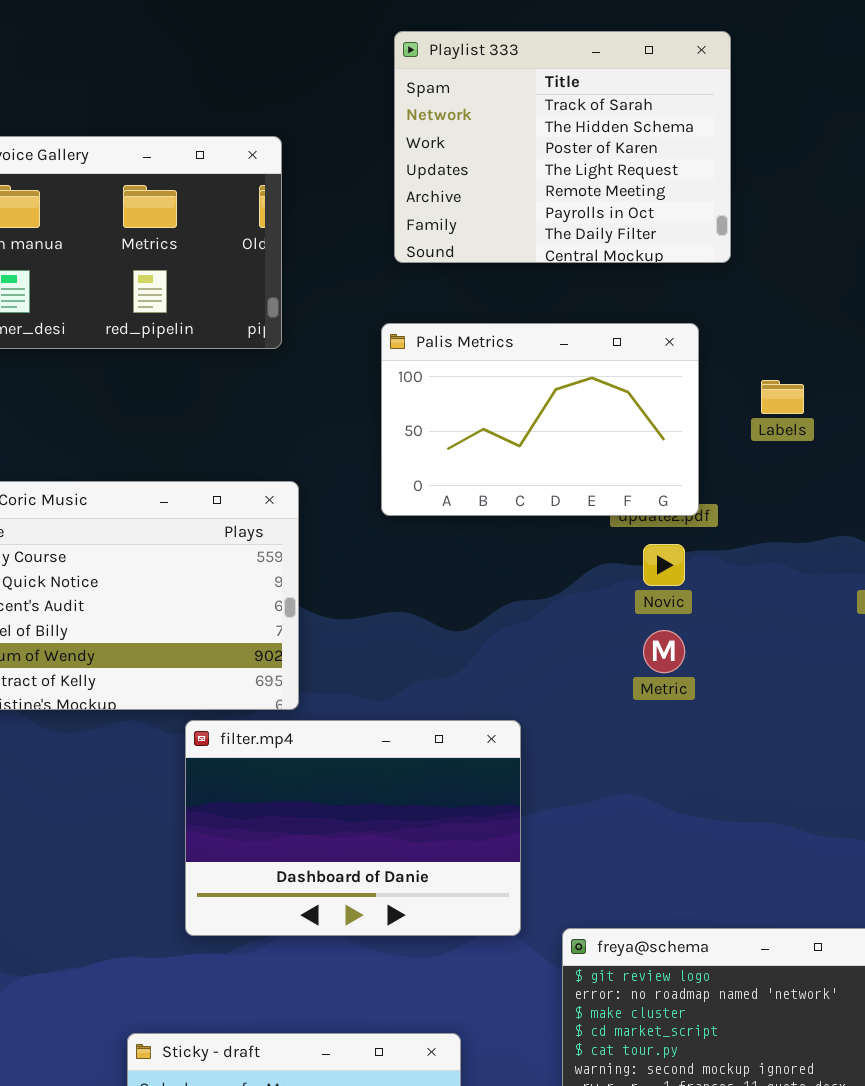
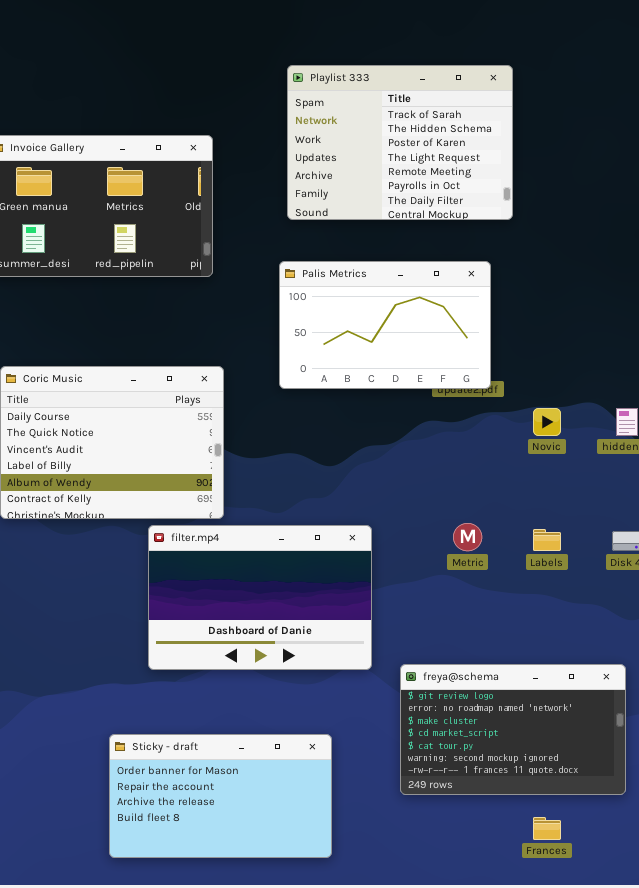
Labels: [761,380,804,414] -> [533,529,561,551], moved
Novic: [643,544,685,586] -> [533,408,561,436], moved
Metric: [643,630,685,673] -> [453,523,482,551], moved

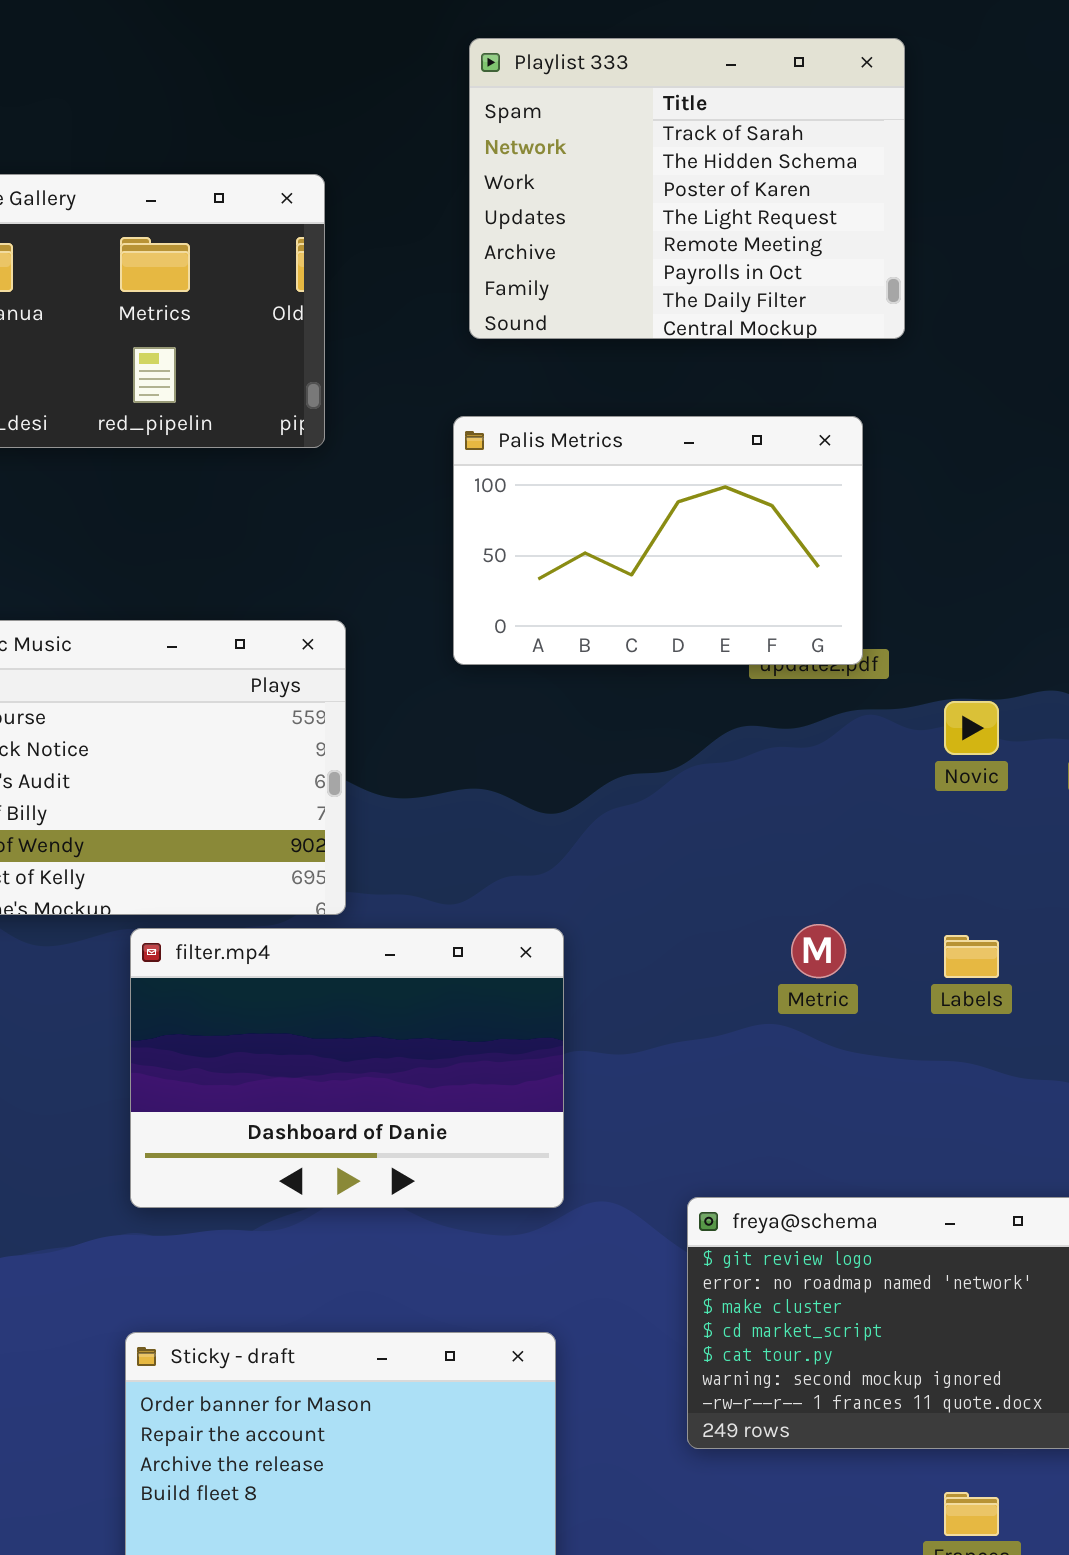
filter.mp4: [148,525,372,670] -> [130,928,564,1208], moved

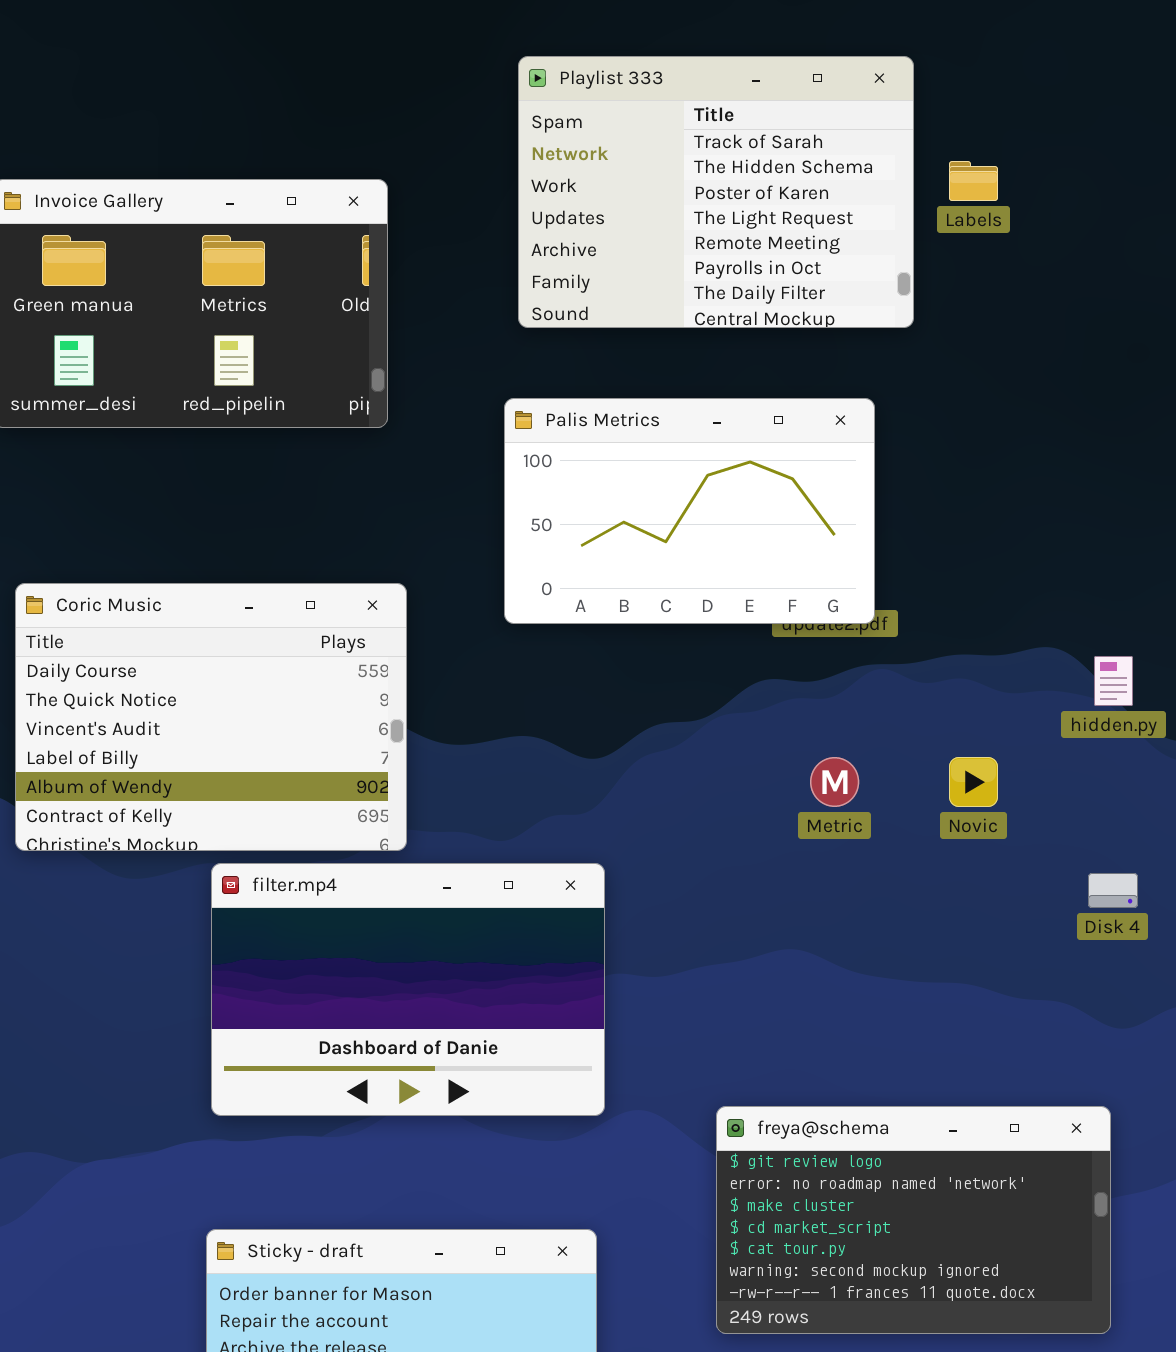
Novic: [944,701,999,755] -> [949,757,998,807], moved
Metric: [791,924,846,978] -> [810,757,859,807], moved
Labels: [944,935,999,978] -> [949,161,998,201], moved

